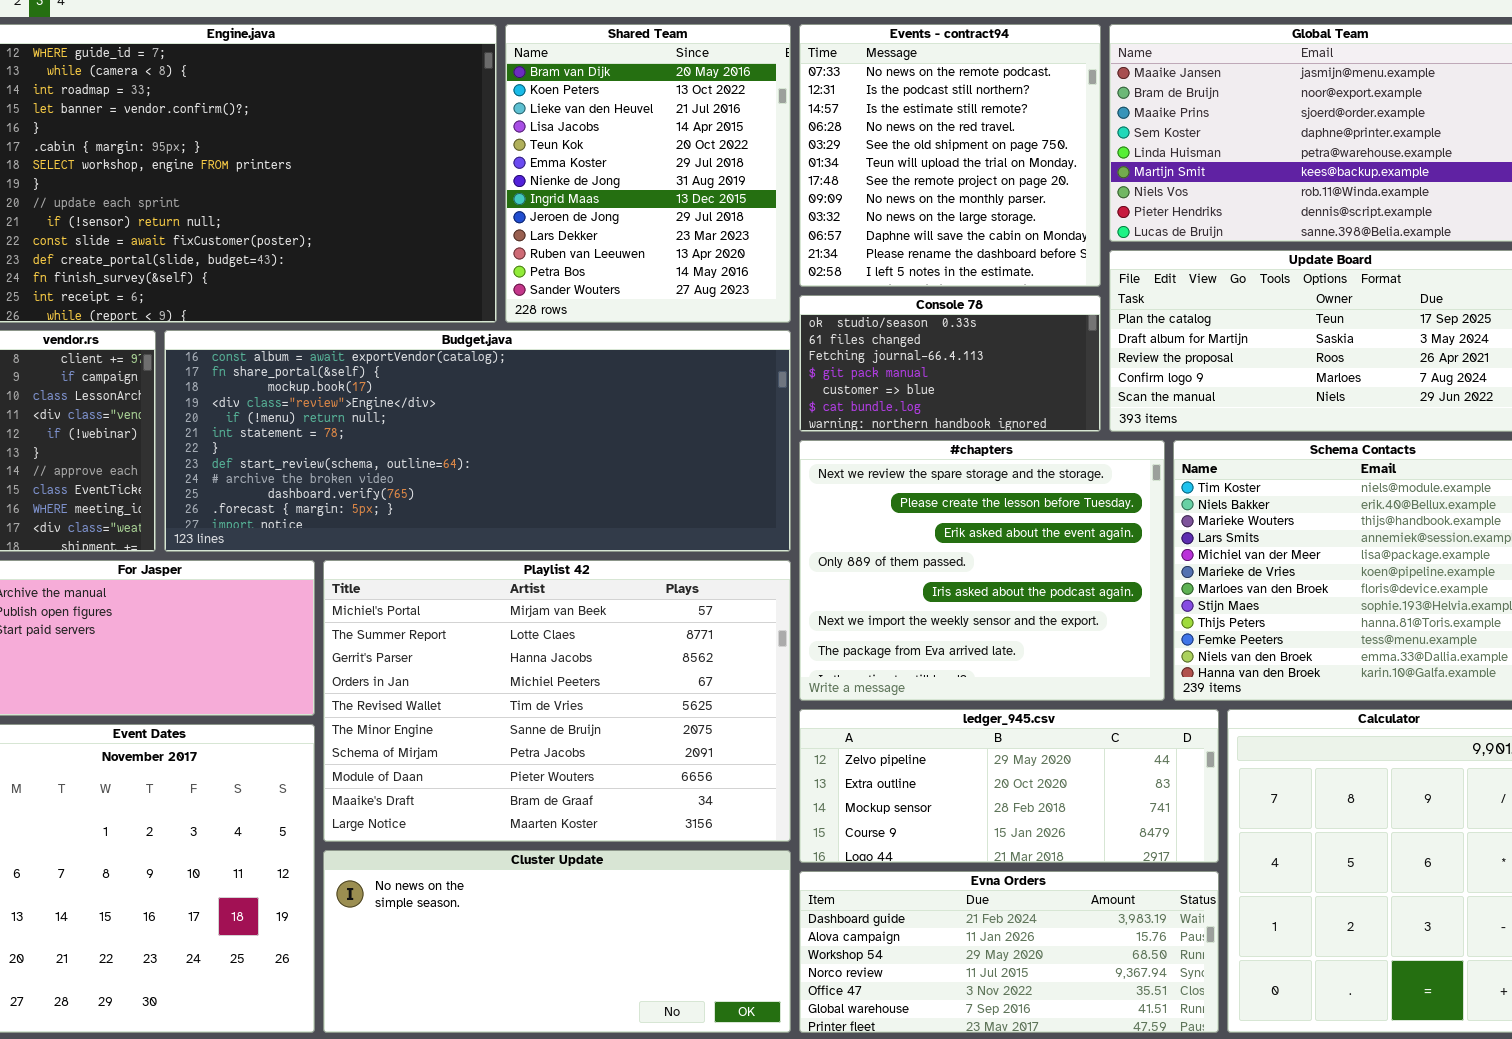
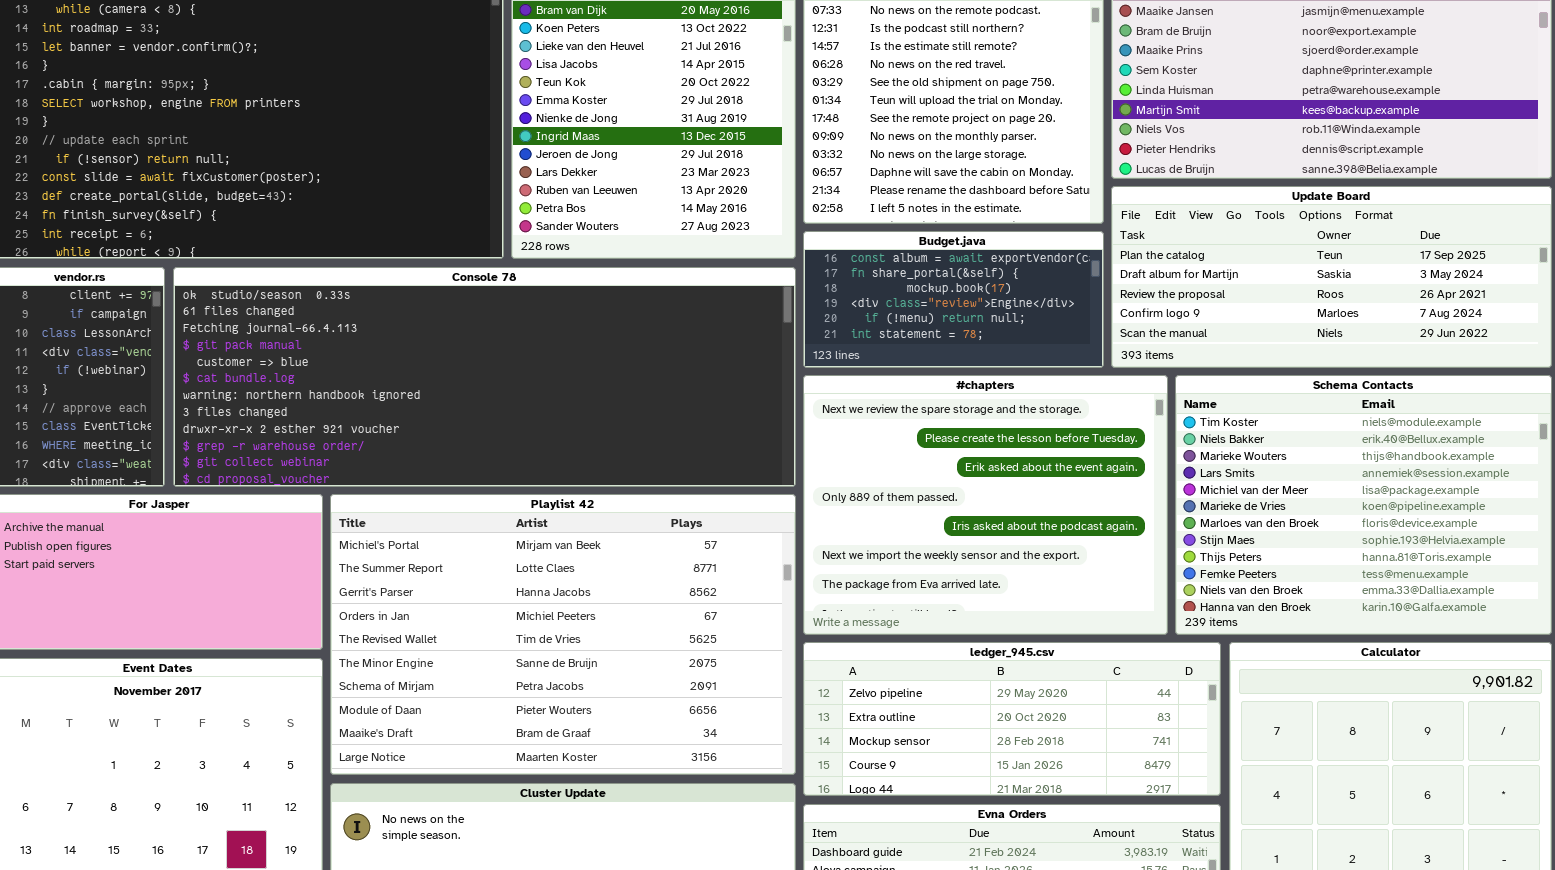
Console 78: [799,295,1101,432] -> [173,267,796,487], moved, resized
Budget.java: [164,330,791,552] -> [803,231,1104,368], moved, resized

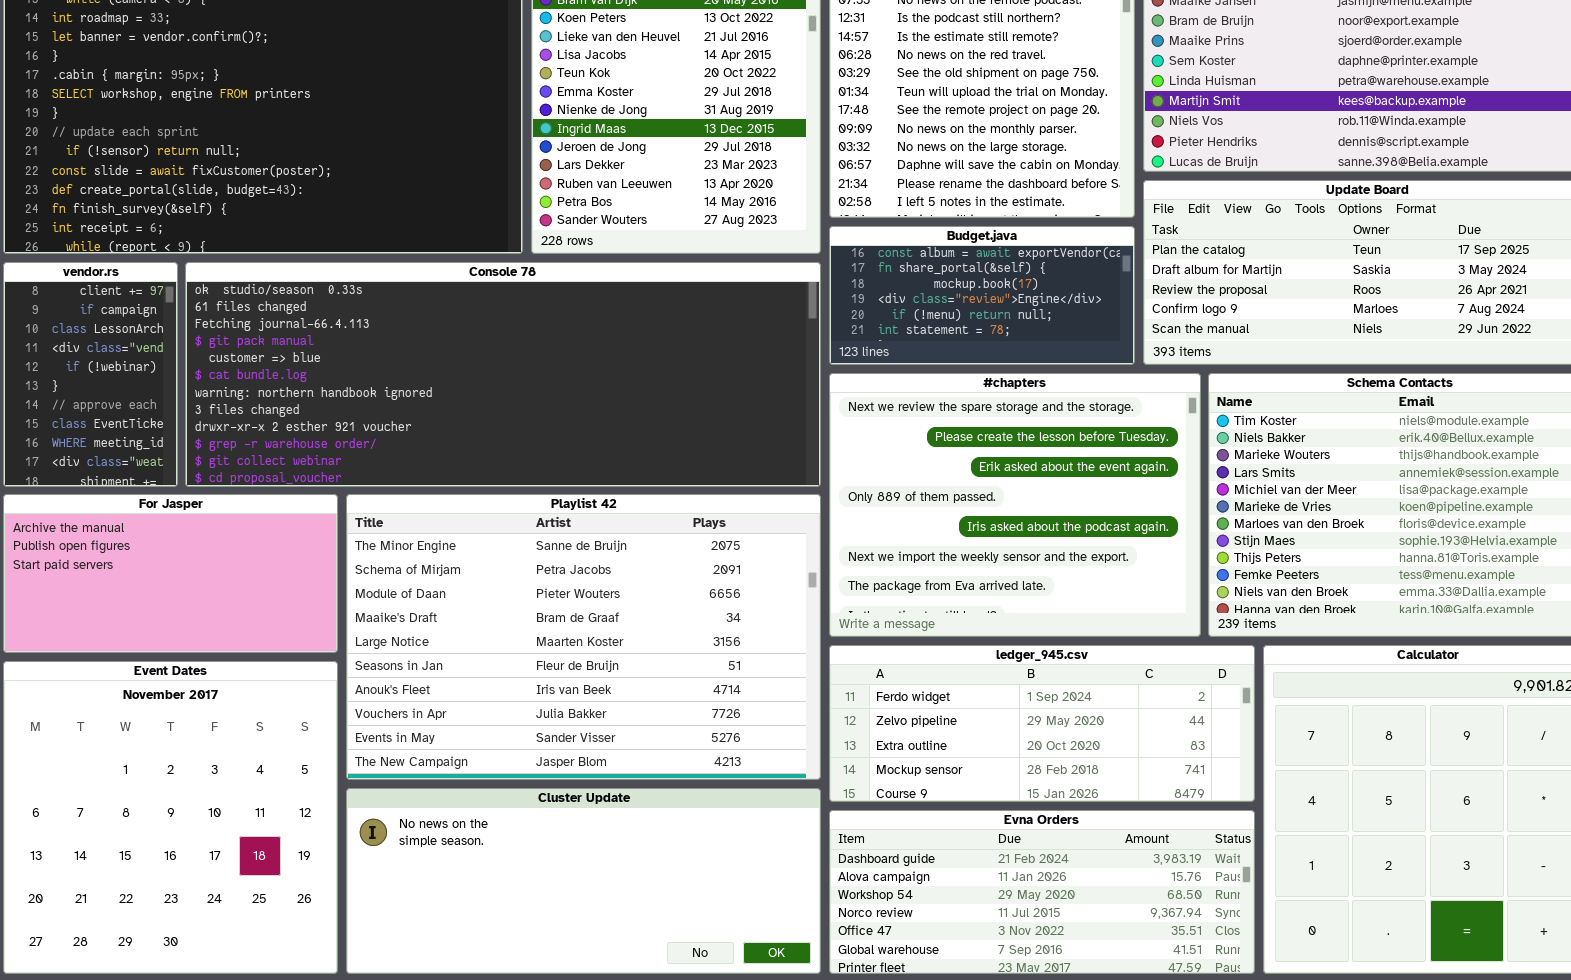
Playlist 42: [330,494,796,775] -> [346,494,821,780], scrolled down 5 rows
ledger_945.csv: [803,642,1221,796] -> [829,645,1255,802], scrolled up 1 row

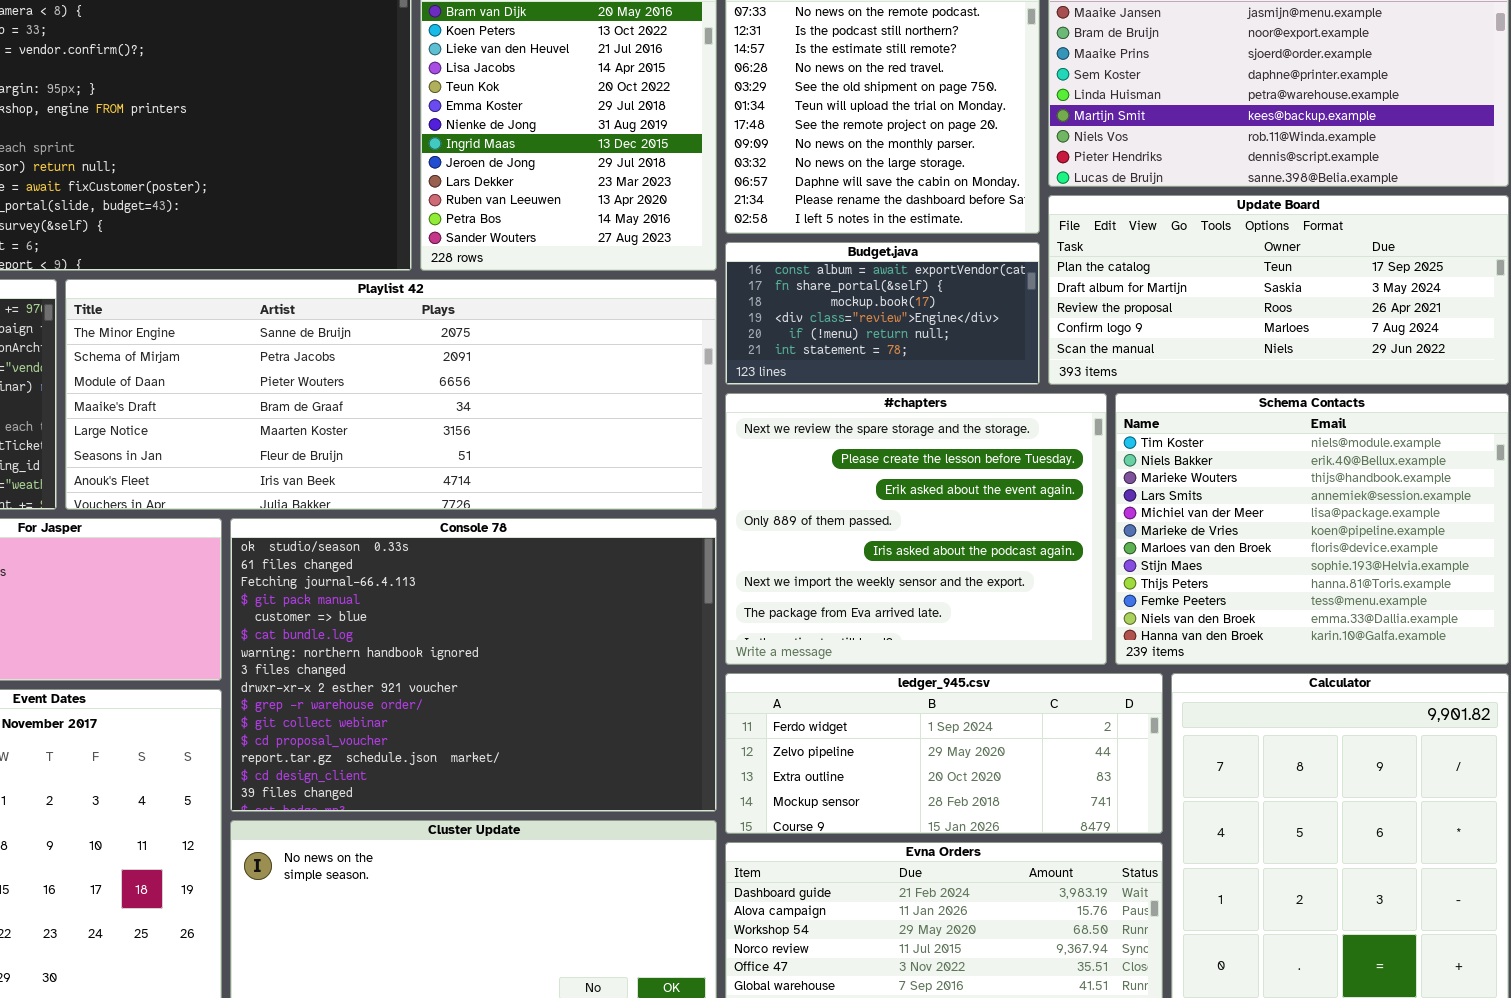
Console 78: [185,262,821,487] -> [230,518,717,812], moved, resized
Playlist 42: [346,494,821,780] -> [65,279,717,510], moved, resized

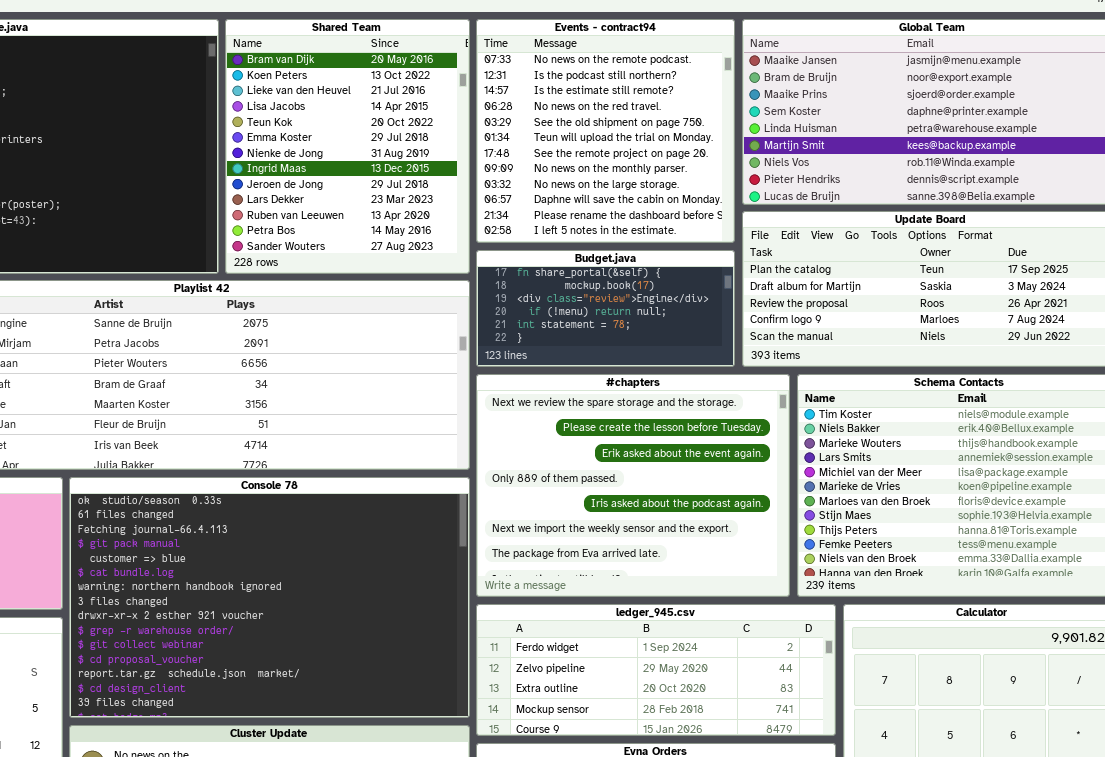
Budget.java: [725,242,1040,385] -> [476,250,735,367], scrolled down 1 row

